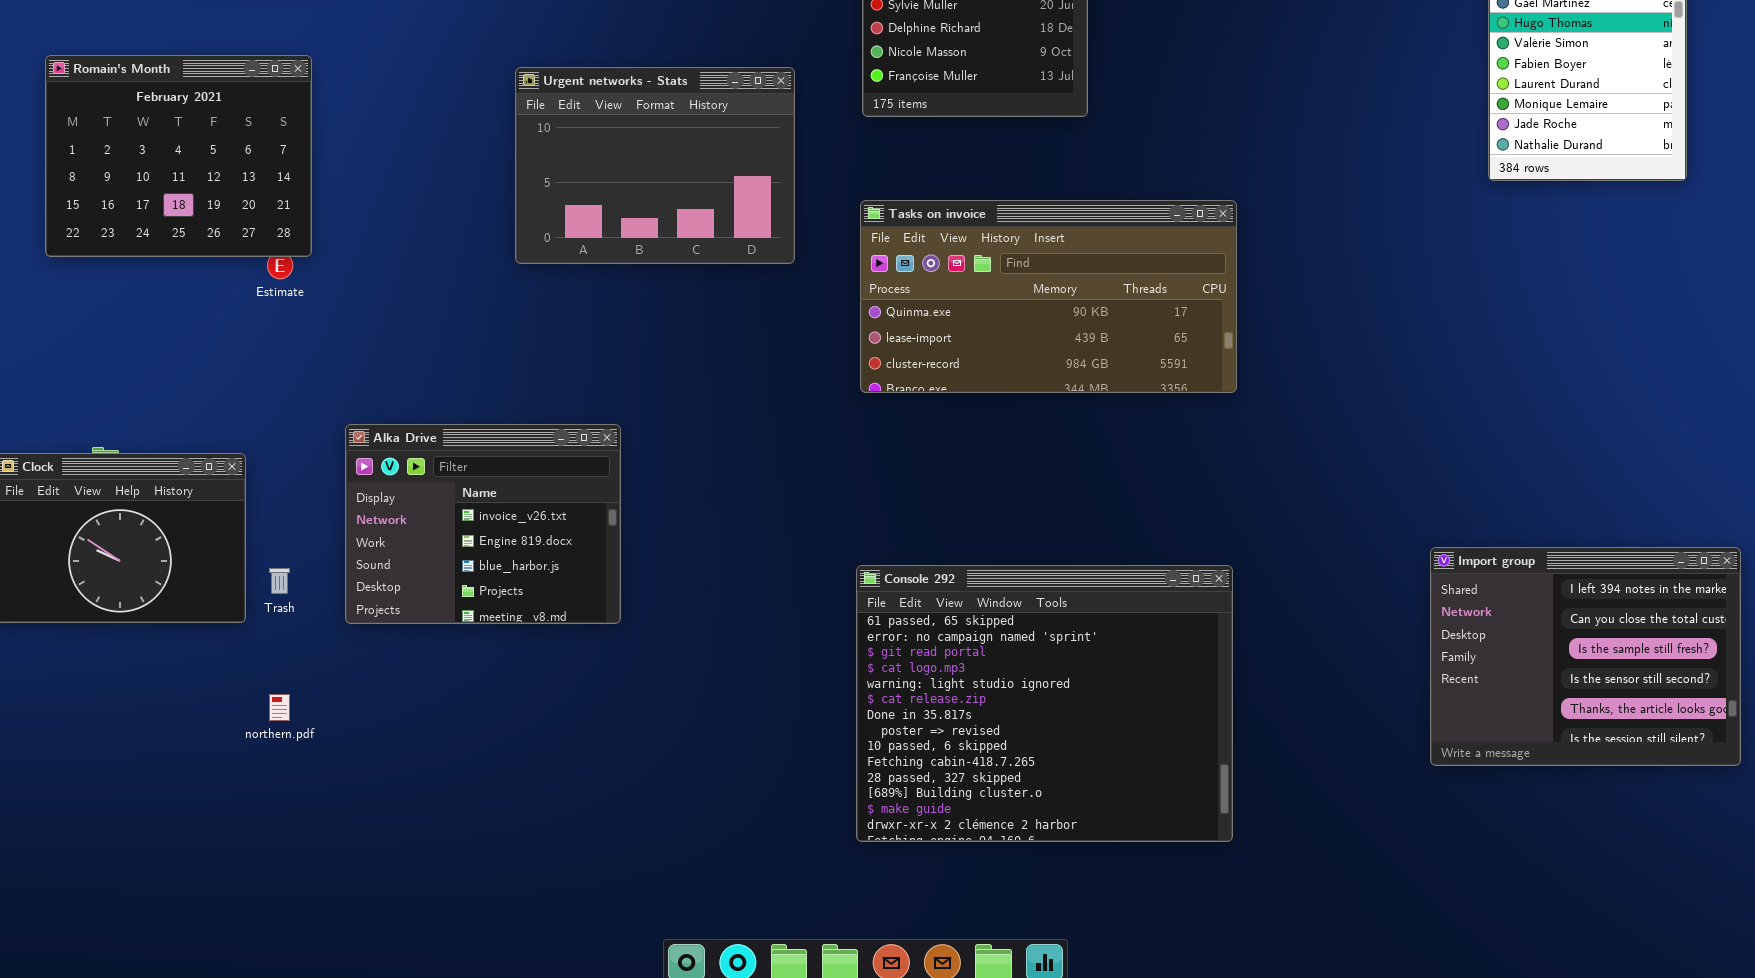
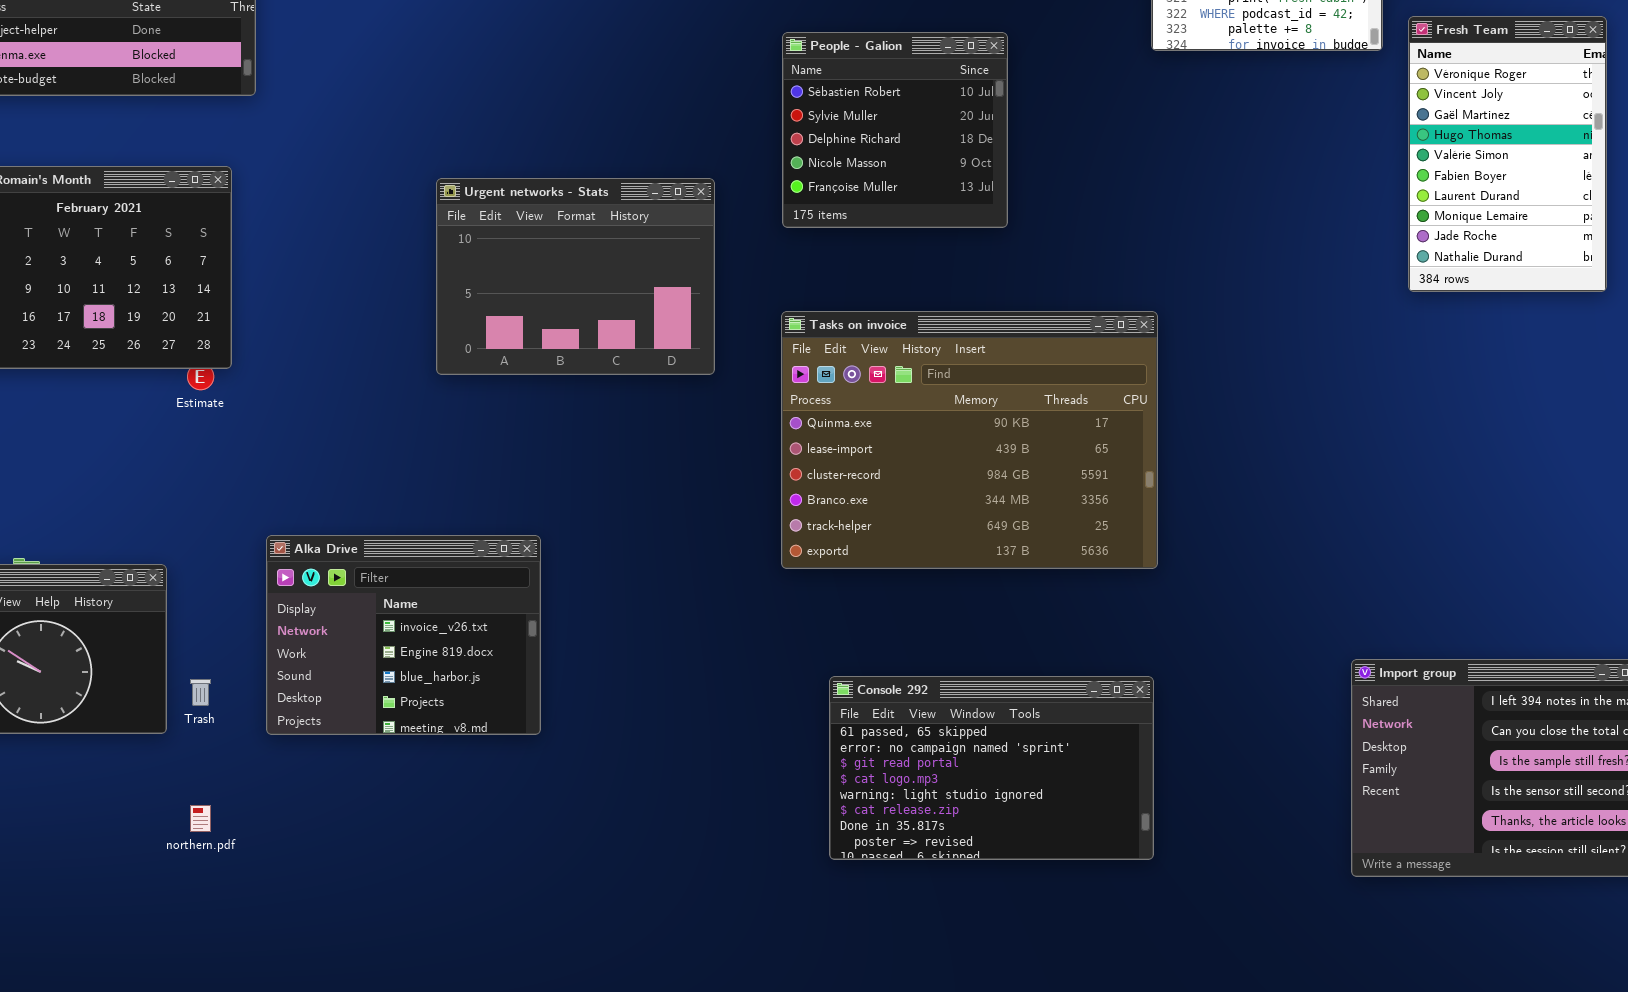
Tasks on invoice: [860,200,1237,393] -> [781,311,1158,569], resized
Console 292: [856,565,1233,842] -> [829,676,1154,860], resized

